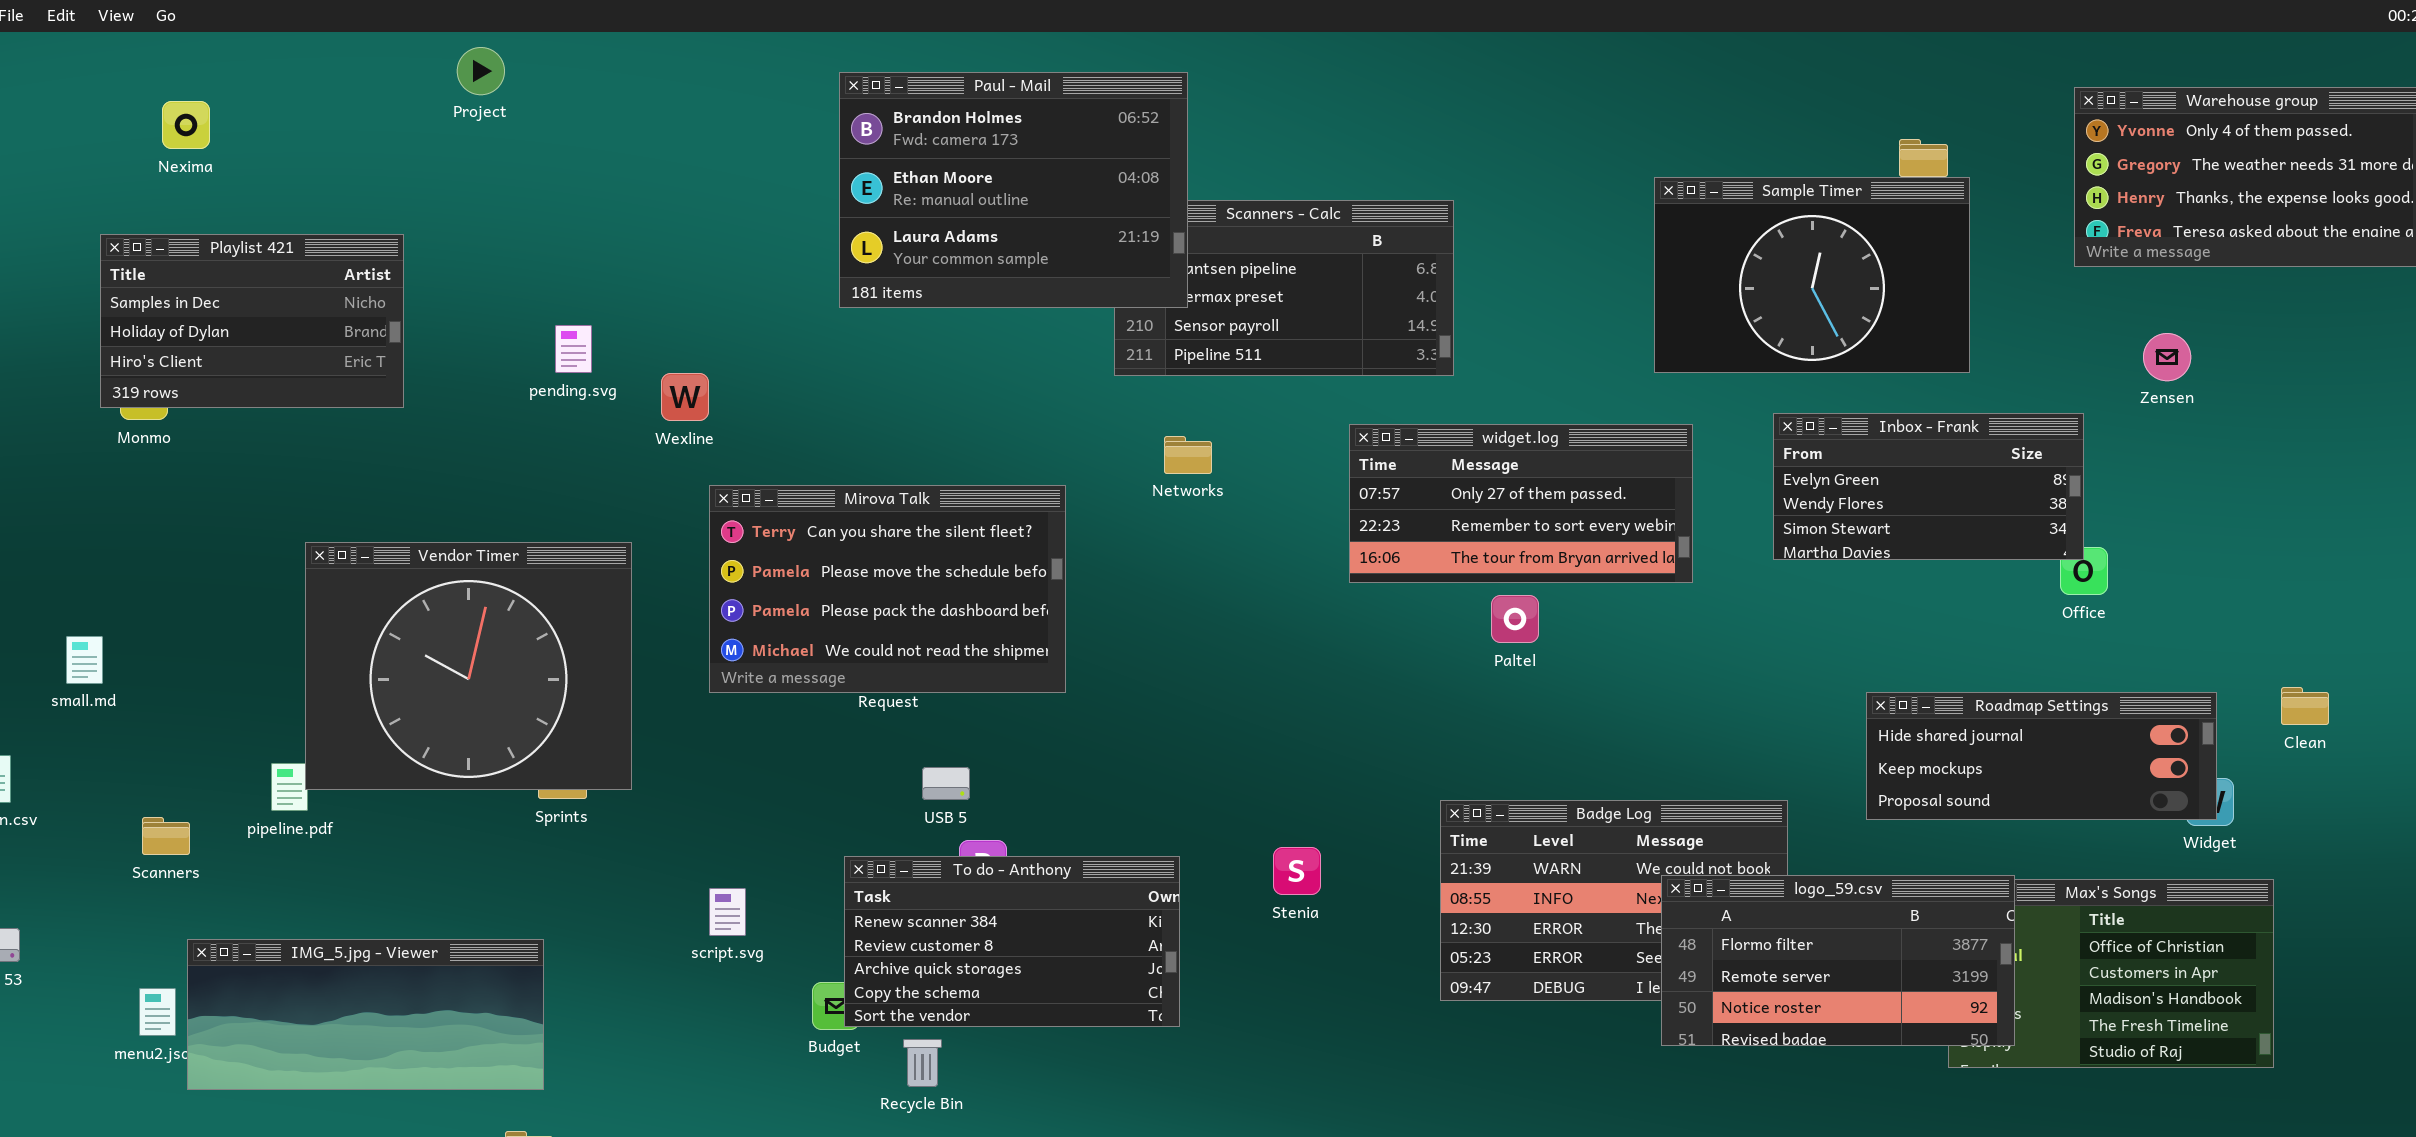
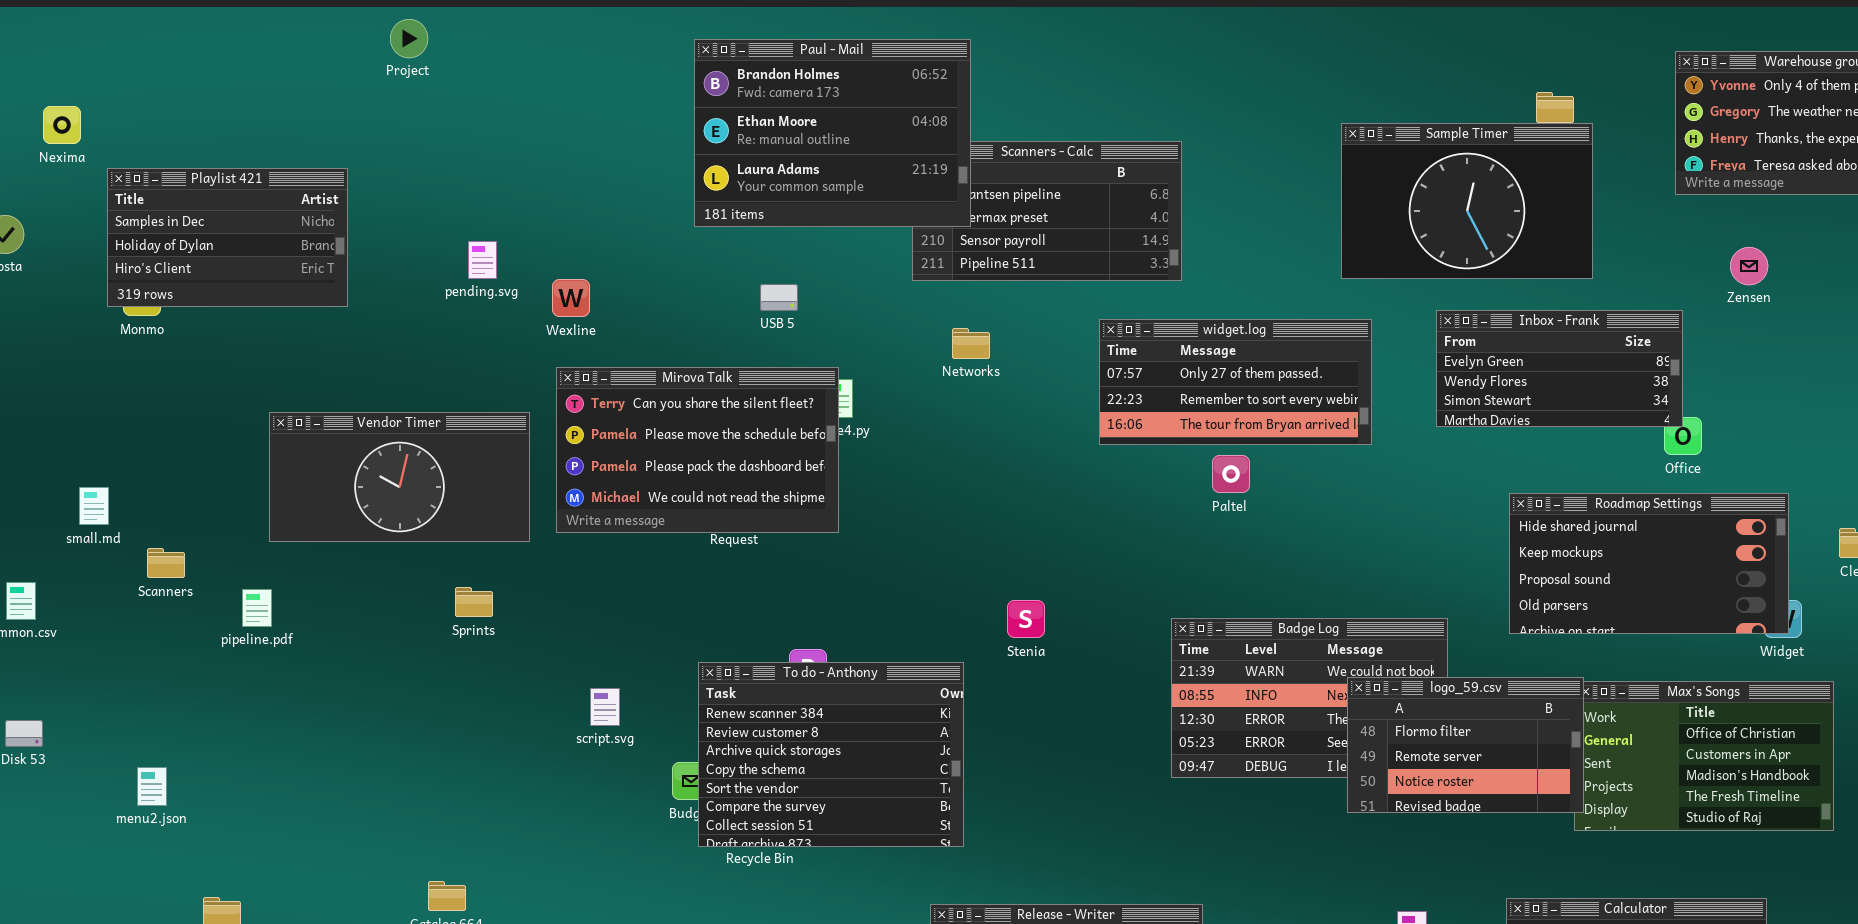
Nexima: [162,101,210,149] -> [43,106,81,144], moved
Mirova Talk: [709,485,1066,693] -> [556,367,839,533], moved
Vendor Timer: [305,542,632,790] -> [269,412,530,542], resized
Roadmap Settings: [1866,692,2217,820] -> [1509,493,1789,634], resized
USB 5: [922,767,970,800] -> [760,284,798,311], moved
Scanners: [142,817,190,855] -> [147,548,185,578], moved
Stenia: [1273,847,1321,895] -> [1007,600,1045,638], moved
To do - Anthony: [844,856,1180,1027] -> [698,662,964,847], resized
logo_59.csv: [1661,875,2015,1046] -> [1347,677,1584,813], resized
IMG_5.jpg - Viewer: [187,939,544,1090] -> none, closed

